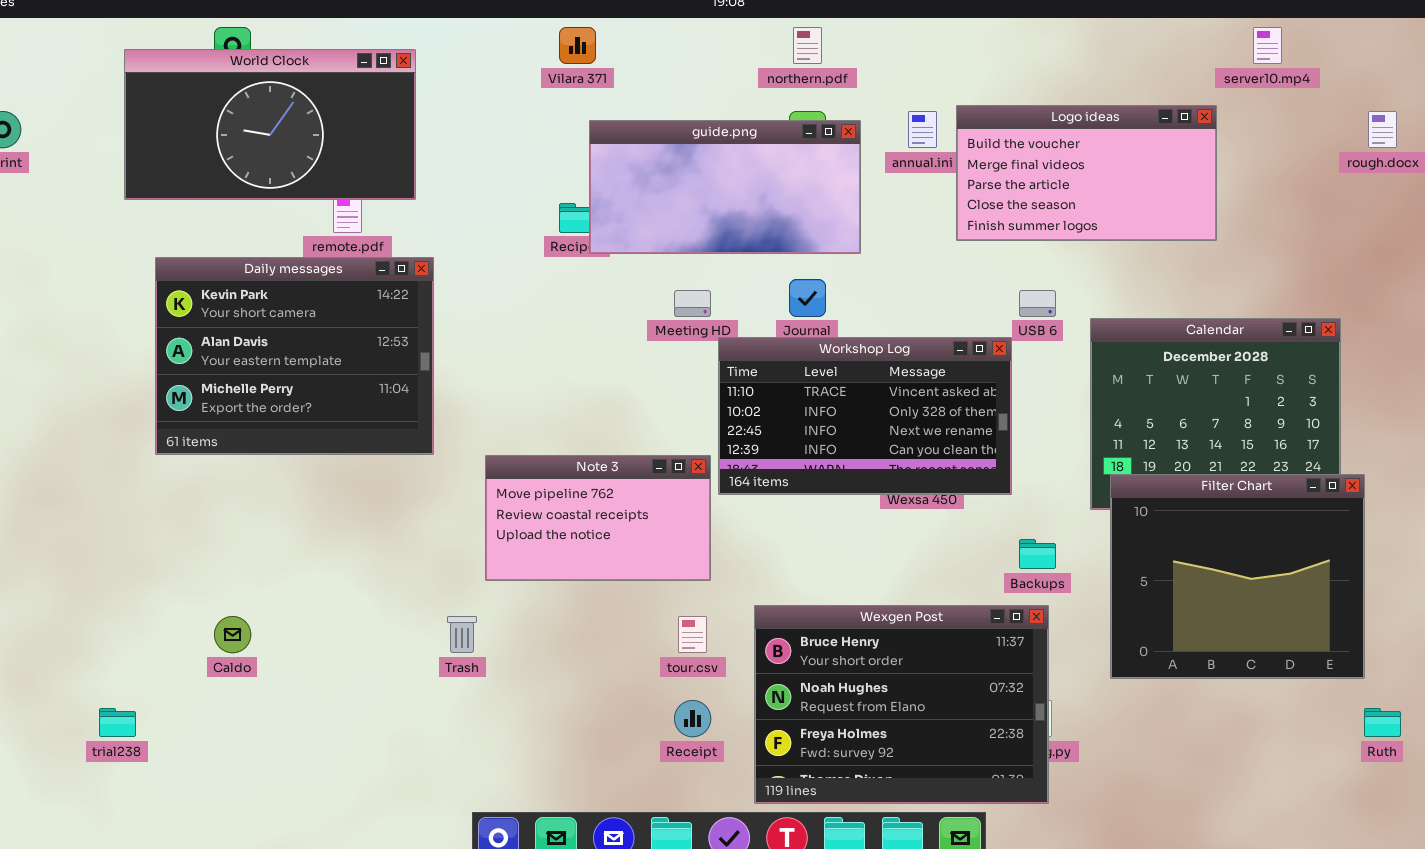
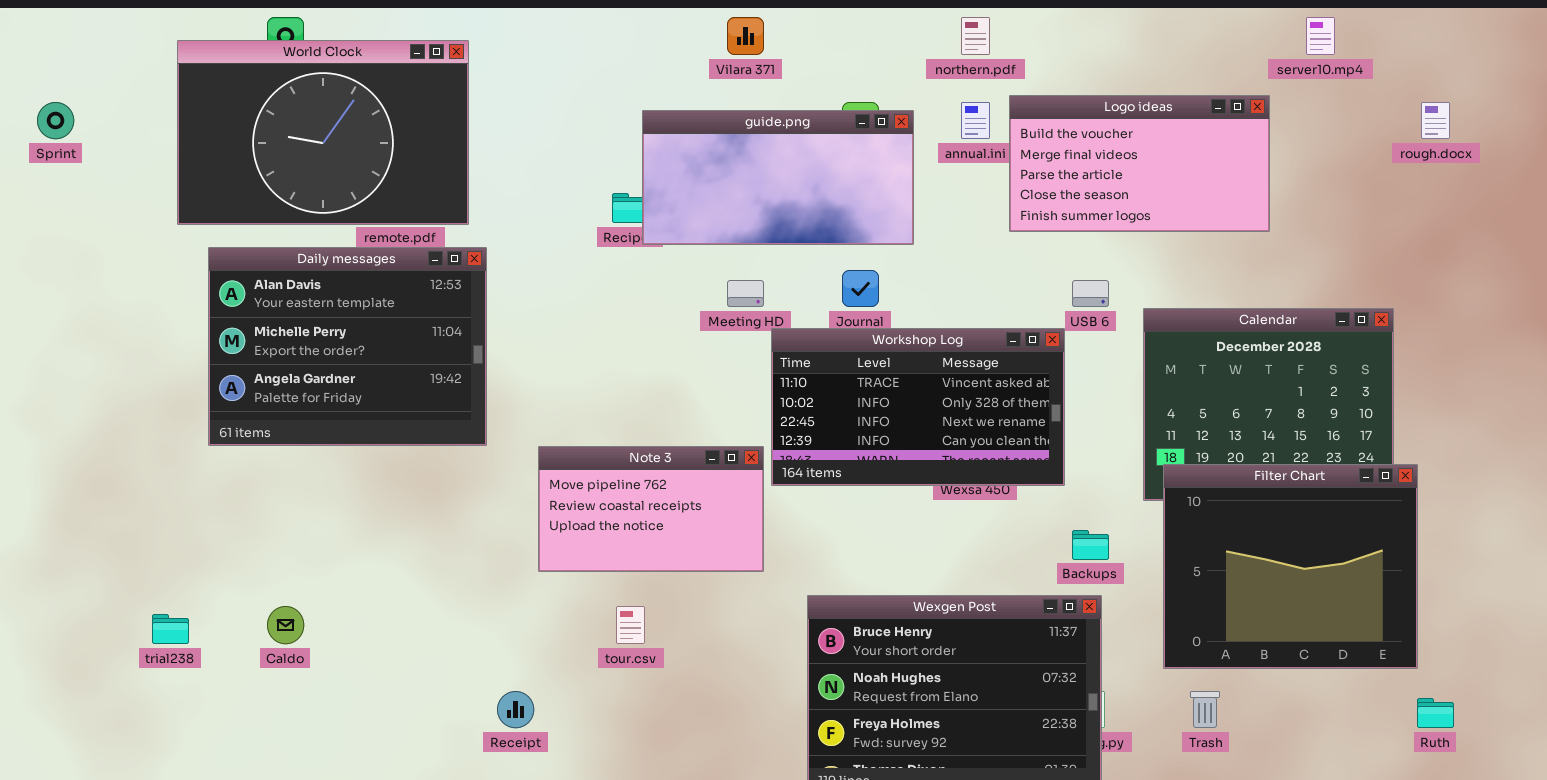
Vilara 371: [559,27,596,64] -> [727,17,764,55], moved
northern.pdf: [793,27,822,64] -> [961,17,990,55], moved
World Clock: [124,49,416,200] -> [177,40,469,225], resized
Daily messages: [155,257,434,455] -> [208,247,487,446], scrolled down 1 row
Trash: [447,616,477,653] -> [1190,691,1220,728], moved
tour.csv: [678,616,707,653] -> [616,606,645,644], moved
Receipt: [674,700,711,737] -> [497,691,534,728], moved
trial238: [99,708,136,737] -> [152,614,189,644], moved

